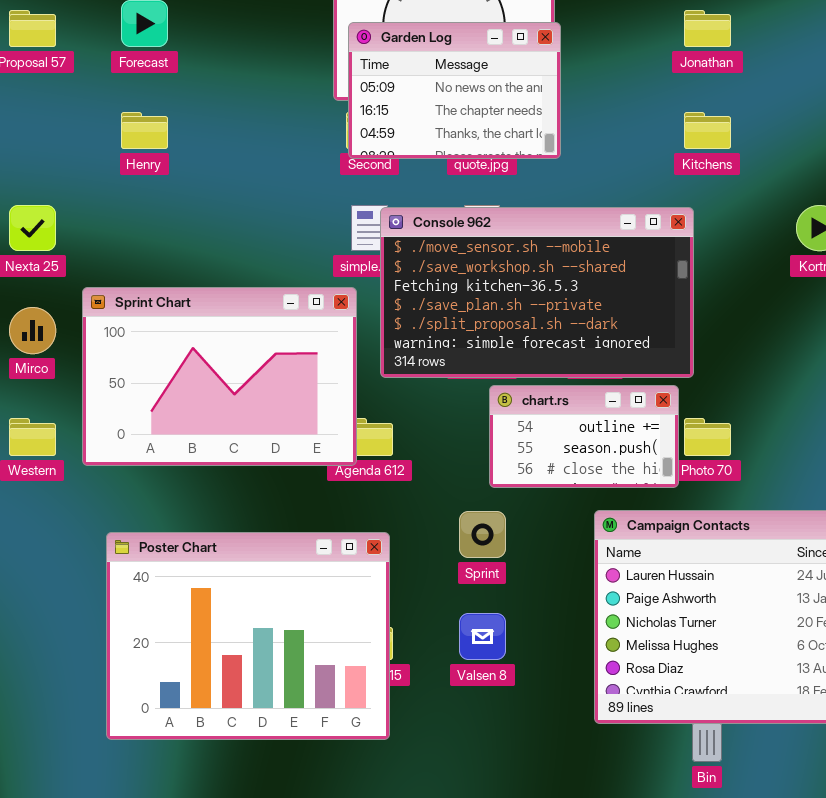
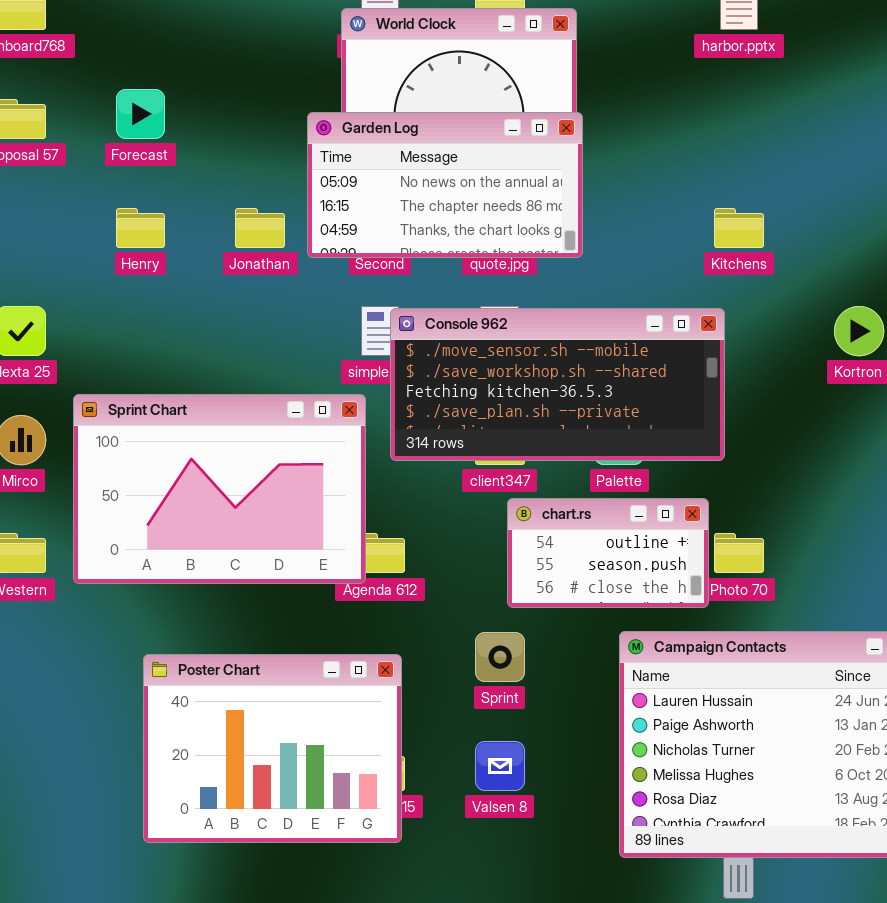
Jonathan: [684,10,731,47] -> [235,208,285,248], moved
Garden Log: [348,22,561,159] -> [307,112,583,258], resized
Console 962: [380,207,694,378] -> [390,308,725,461], resized
Poster Chart: [106,532,390,740] -> [143,654,402,843], resized

